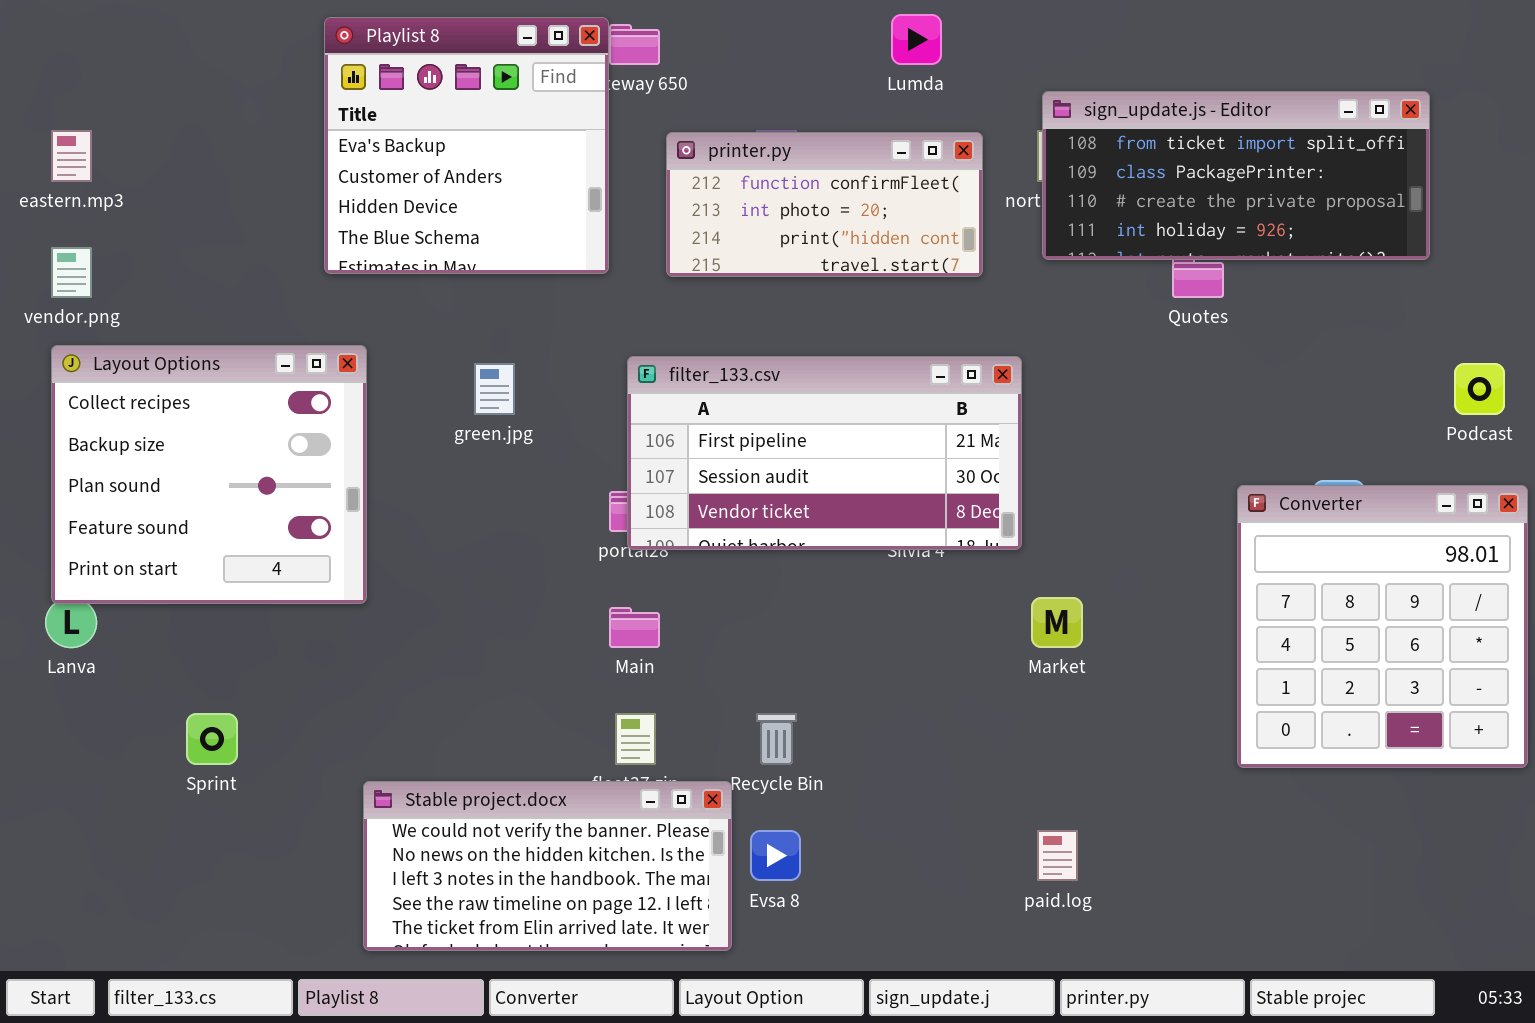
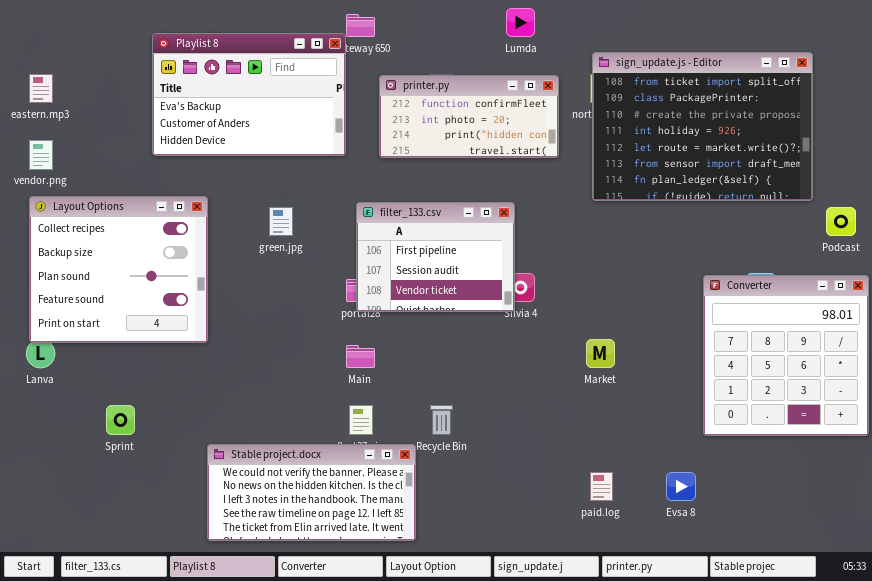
Playlist 8: [324,17,609,274] -> [152,33,346,156], resized
sign_update.js - Editor: [1042,91,1430,260] -> [592,52,813,201], resized
filter_133.csv: [627,356,1022,550] -> [356,202,515,312], resized
Evsa 8: [750,830,801,881] -> [666,472,696,501], moved

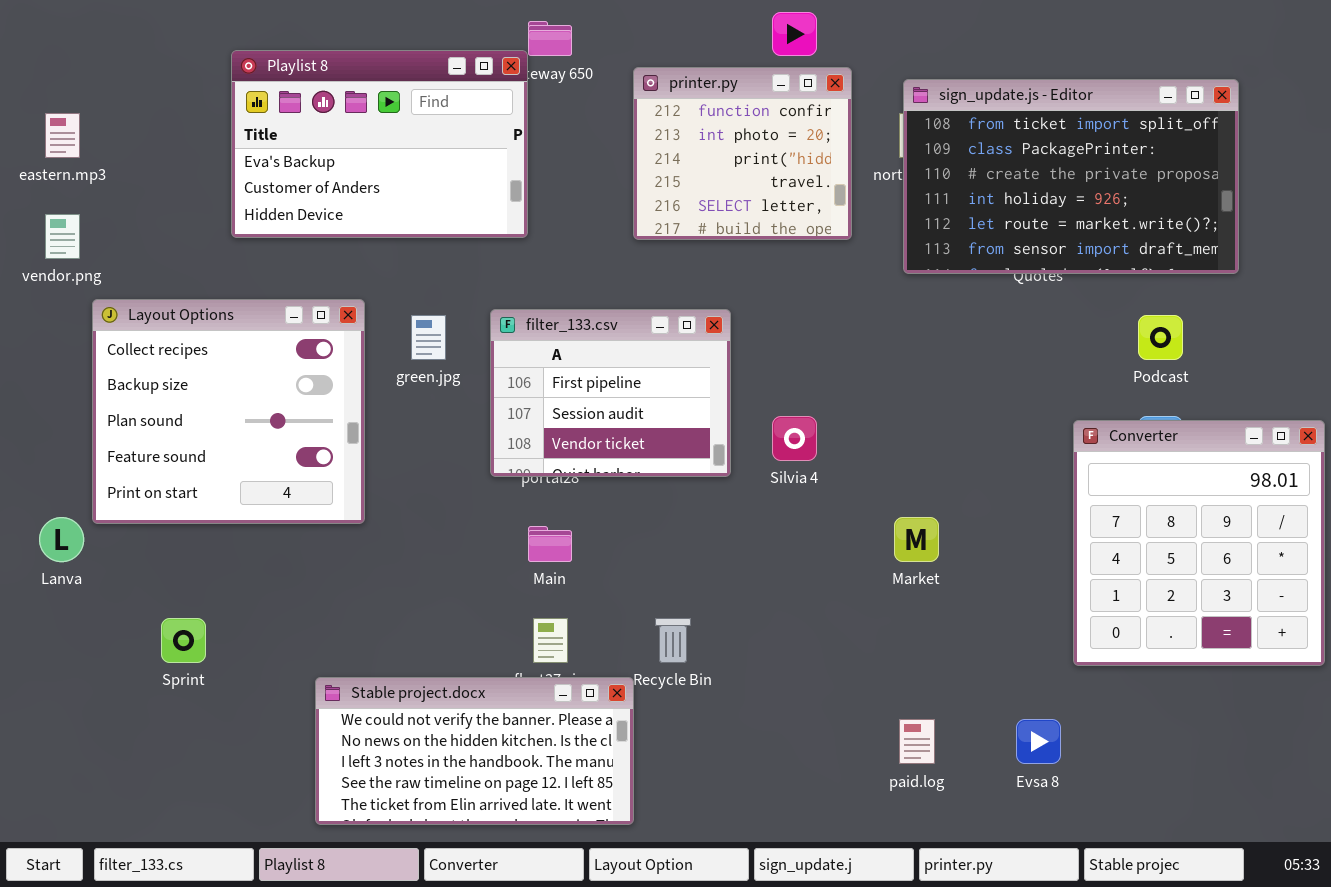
sign_update.js - Editor: [592,52,813,201] -> [903,79,1239,274], resized
printer.py: [379,75,559,158] -> [633,67,852,240], resized
Layout Options: [29,196,208,343] -> [92,299,365,524], moved
filter_133.csv: [356,202,515,312] -> [490,309,731,477], moved
Podcast: [826,207,856,236] -> [1138,315,1183,360], moved

